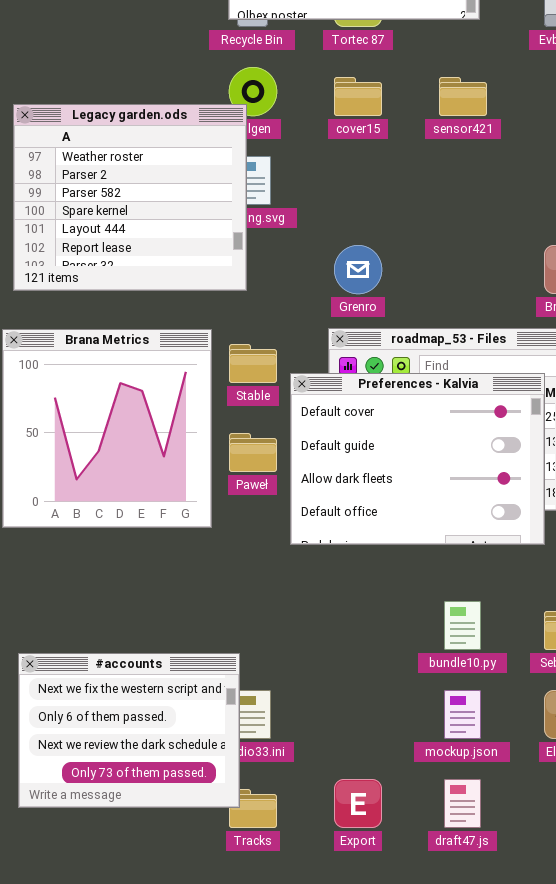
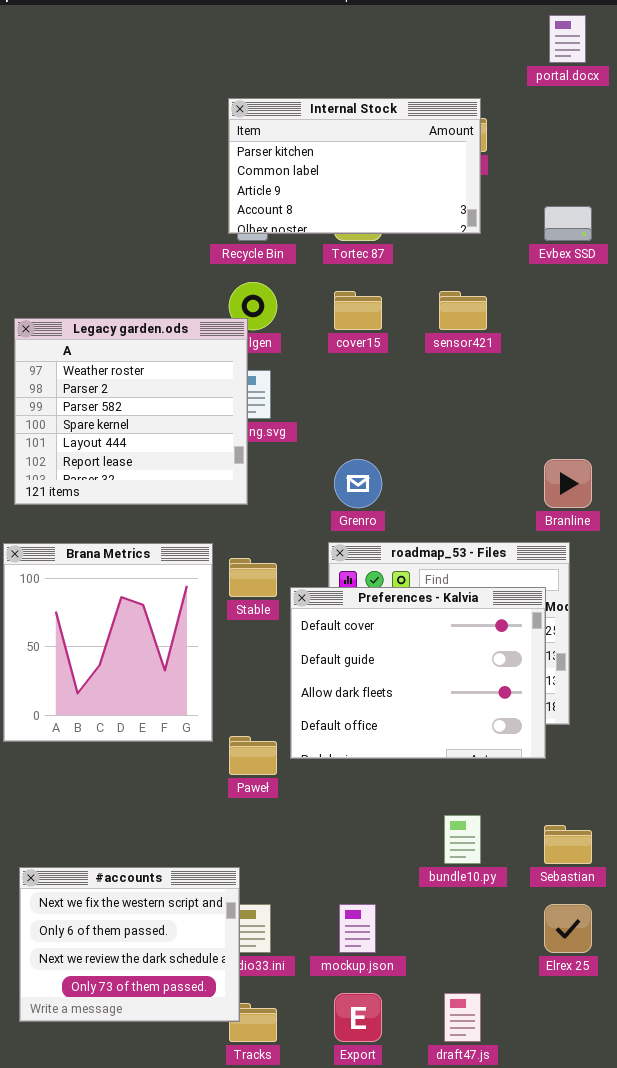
Paweł: [229,433,277,472] -> [229,736,277,775], moved
mockup.json: [444,690,481,739] -> [339,904,376,953], moved

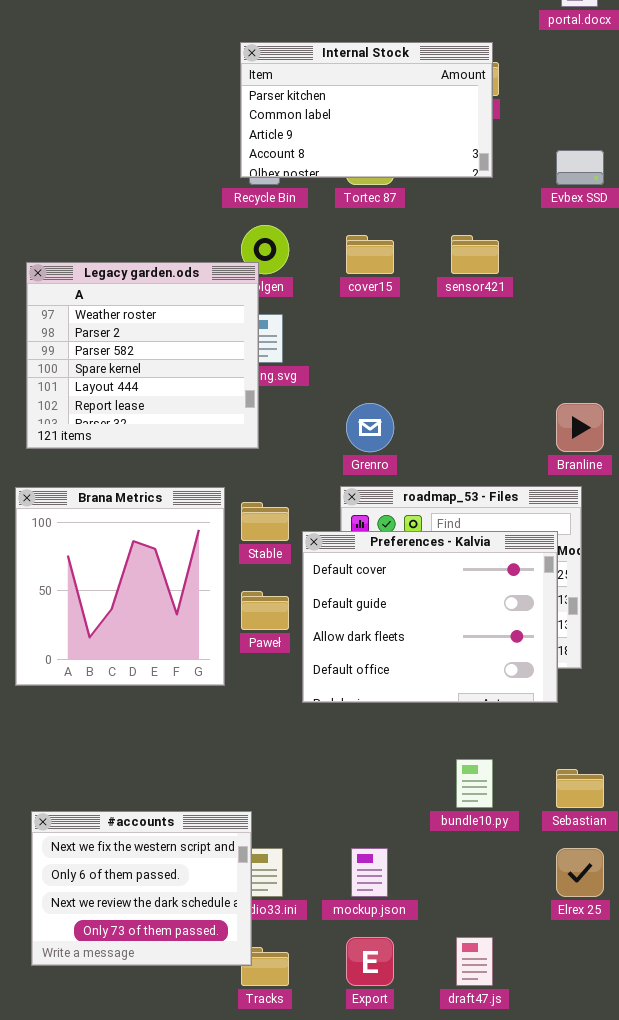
Paweł: [229,736,277,775] -> [241,591,289,630], moved

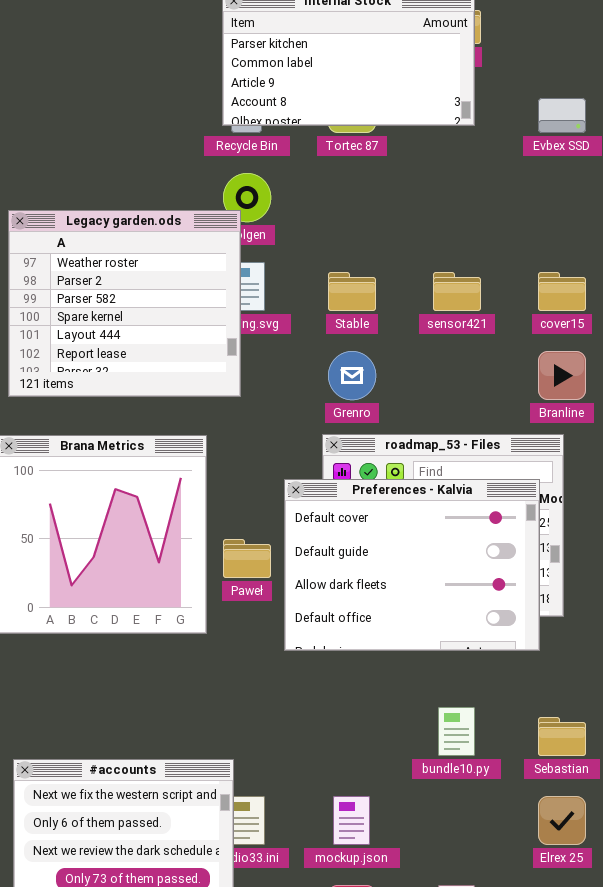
cover15: [346,235,394,274] -> [538,272,586,311], moved
sensor421: [451,235,499,274] -> [433,272,481,311], moved
Stable: [241,502,289,541] -> [328,272,376,311], moved

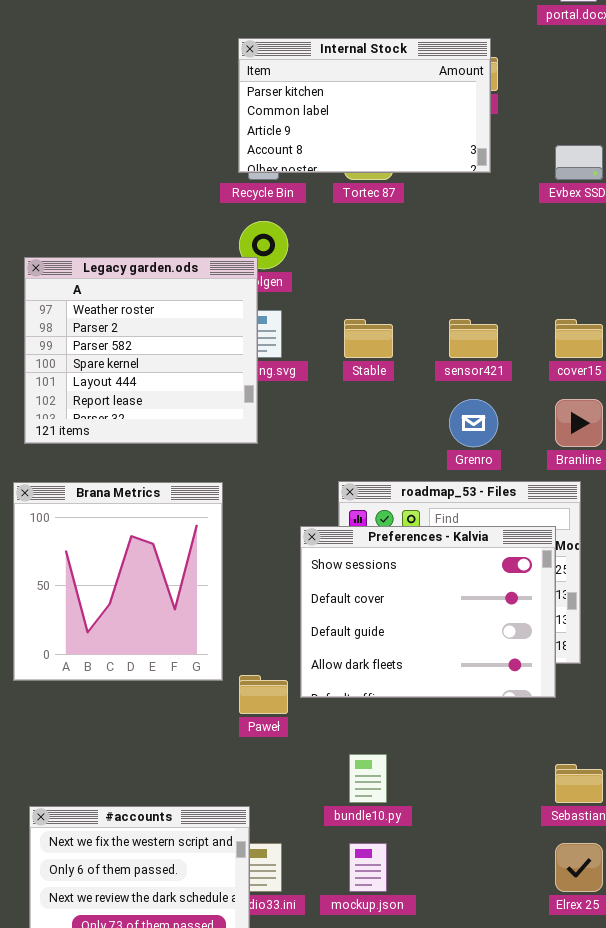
Grenro: [328,351,376,400] -> [449,399,498,447], moved
Preferences - Kalvia: [284,479,540,651] -> [300,526,556,698], scrolled up 1 row
Paweł: [223,539,271,578] -> [239,675,288,714], moved
bundle10.py: [438,707,475,756] -> [349,754,387,803], moved

